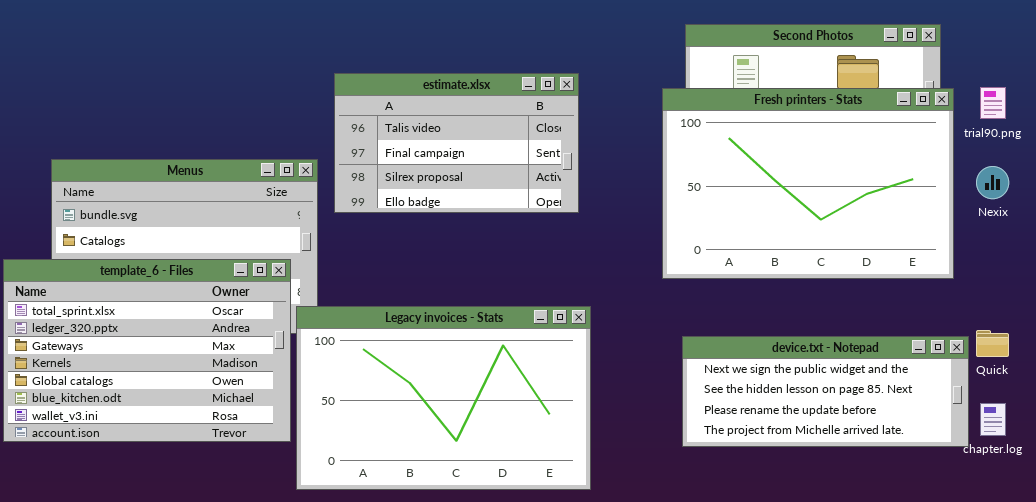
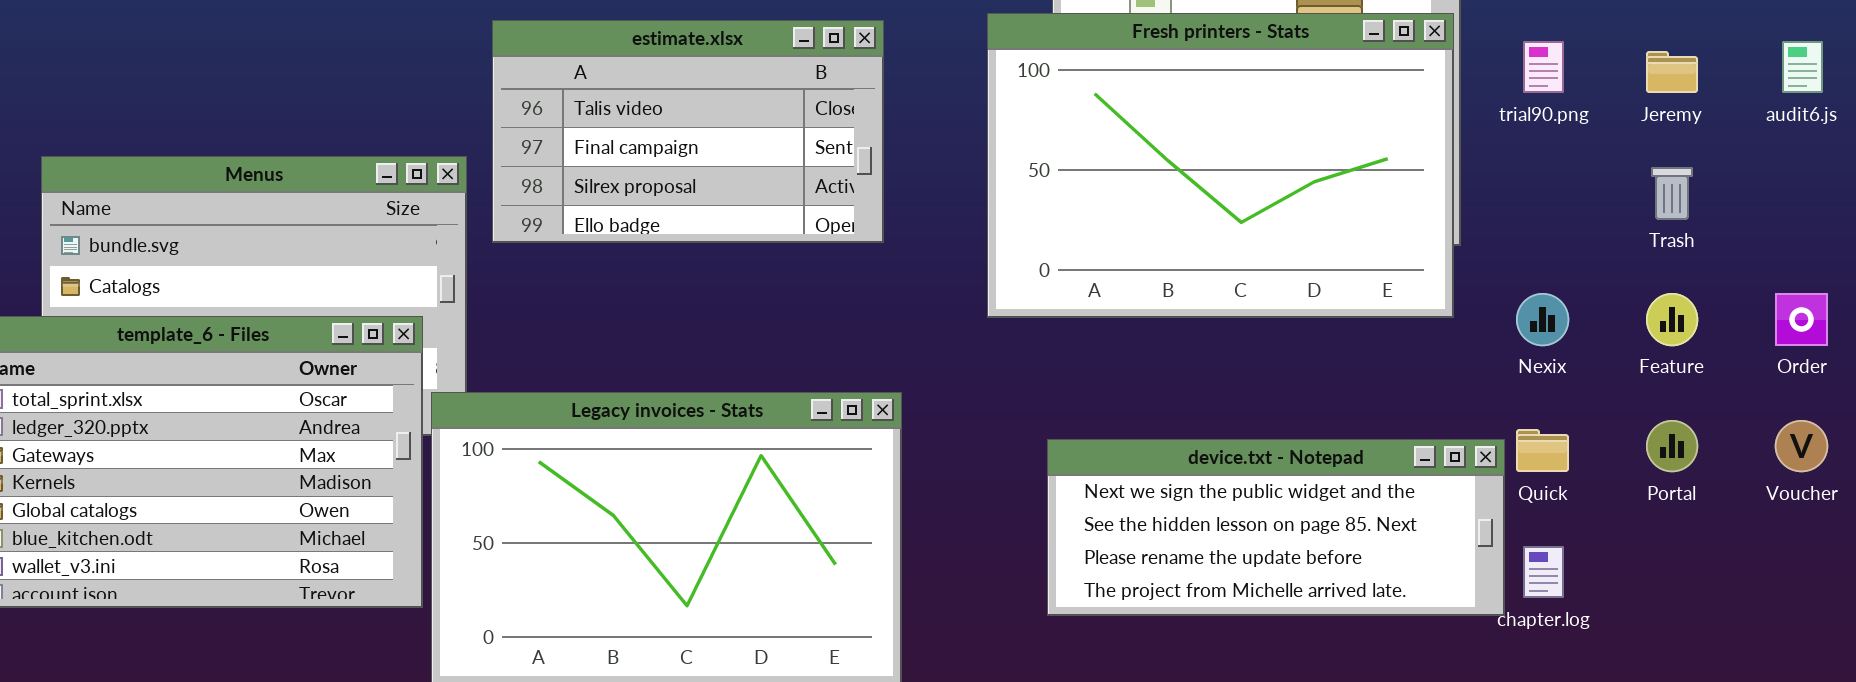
Fresh printers - Stats: [662,88,954,279] -> [987,13,1454,318], moved
Nexix: [976,166,1009,199] -> [1516,293,1569,346], moved

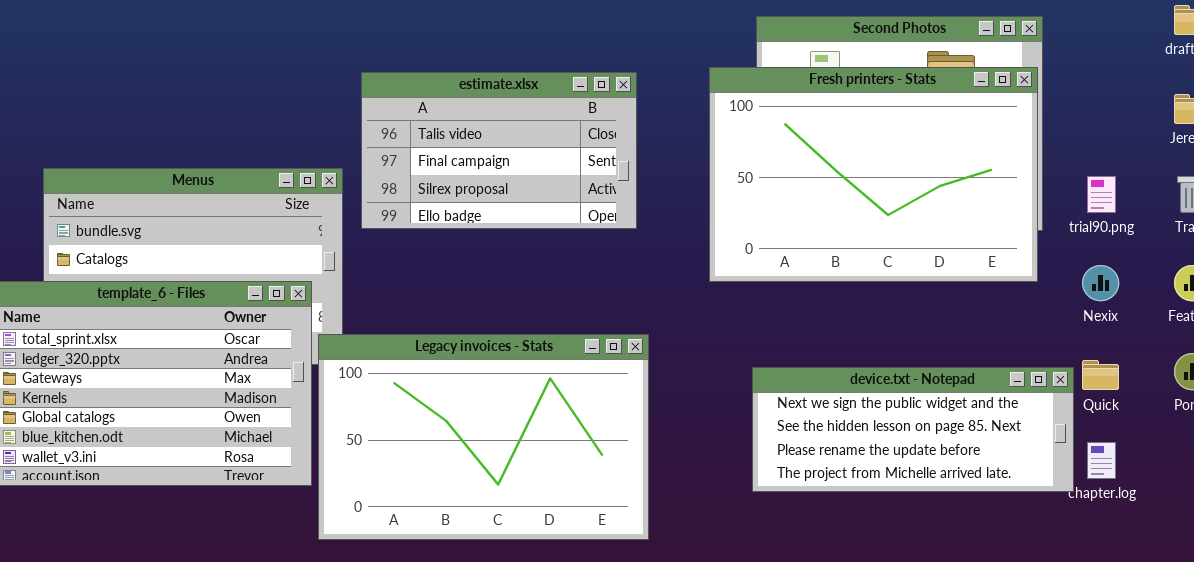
trial90.png: [1523,41,1564,93] -> [1087,176,1116,213], moved

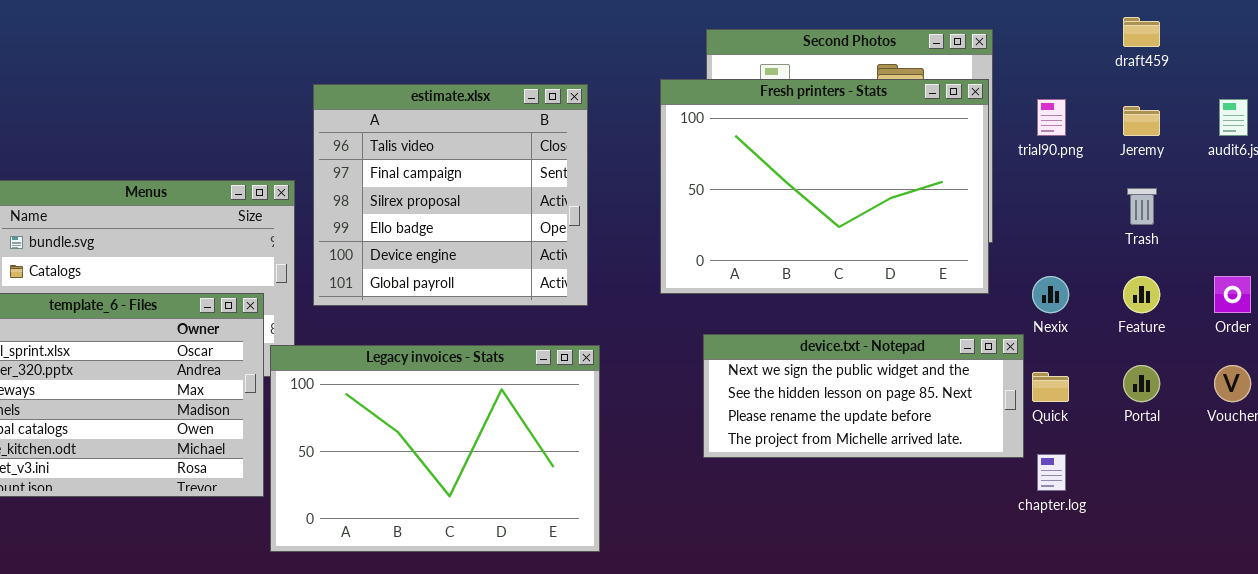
estimate.xlsx: [361,72,637,229] -> [313,84,588,306], resized
trial90.png: [1087,176,1116,213] -> [1037,99,1066,136], moved
device.txt - Notepad: [752,367,1074,492] -> [703,334,1024,458], moved

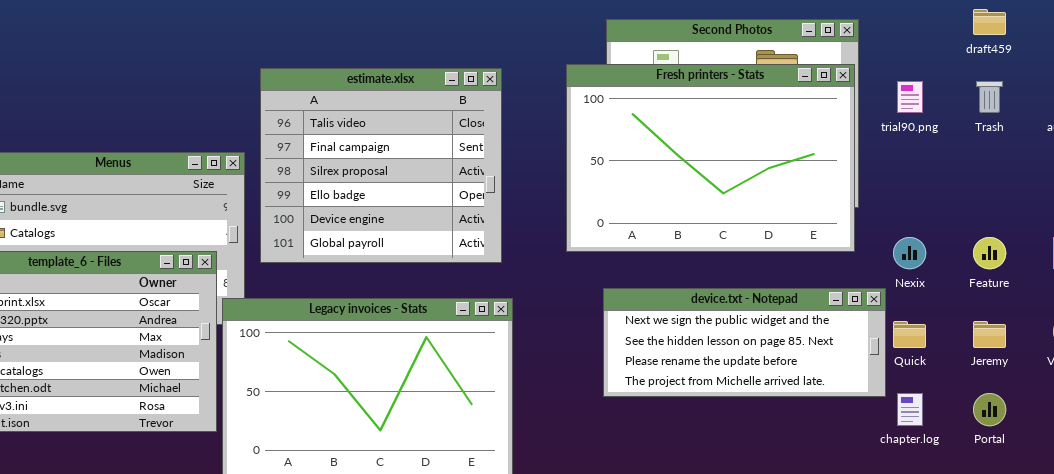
Jeremy: [1123,106,1160,136] -> [973,321,1006,348], moved
Trash: [1127,188,1157,225] -> [976,81,1003,113], moved
Portal: [1123,365,1160,402] -> [973,393,1006,426], moved

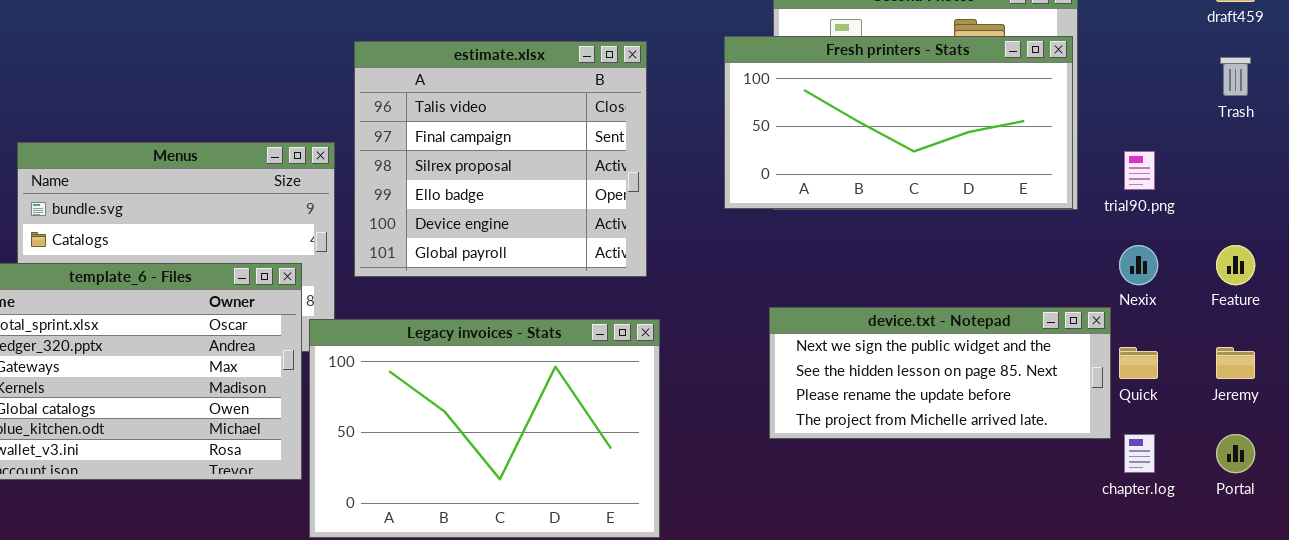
Fresh printers - Stats: [566,64,855,252] -> [724,36,1073,209], resized
trial90.png: [897,81,923,113] -> [1124,151,1155,190], moved

